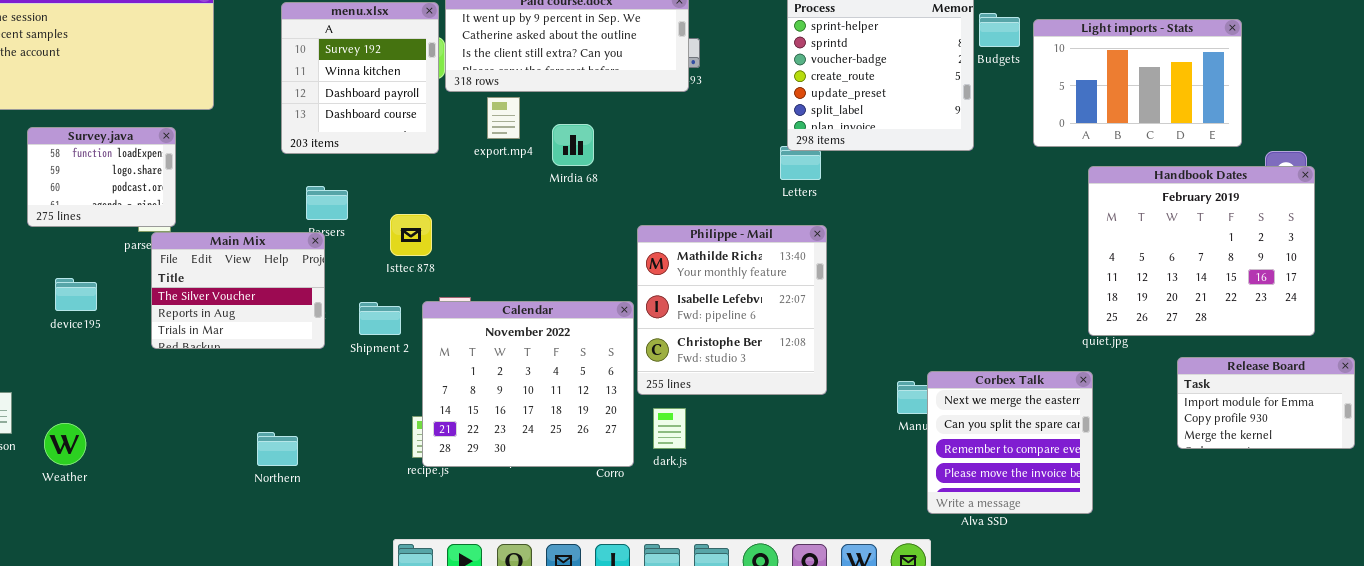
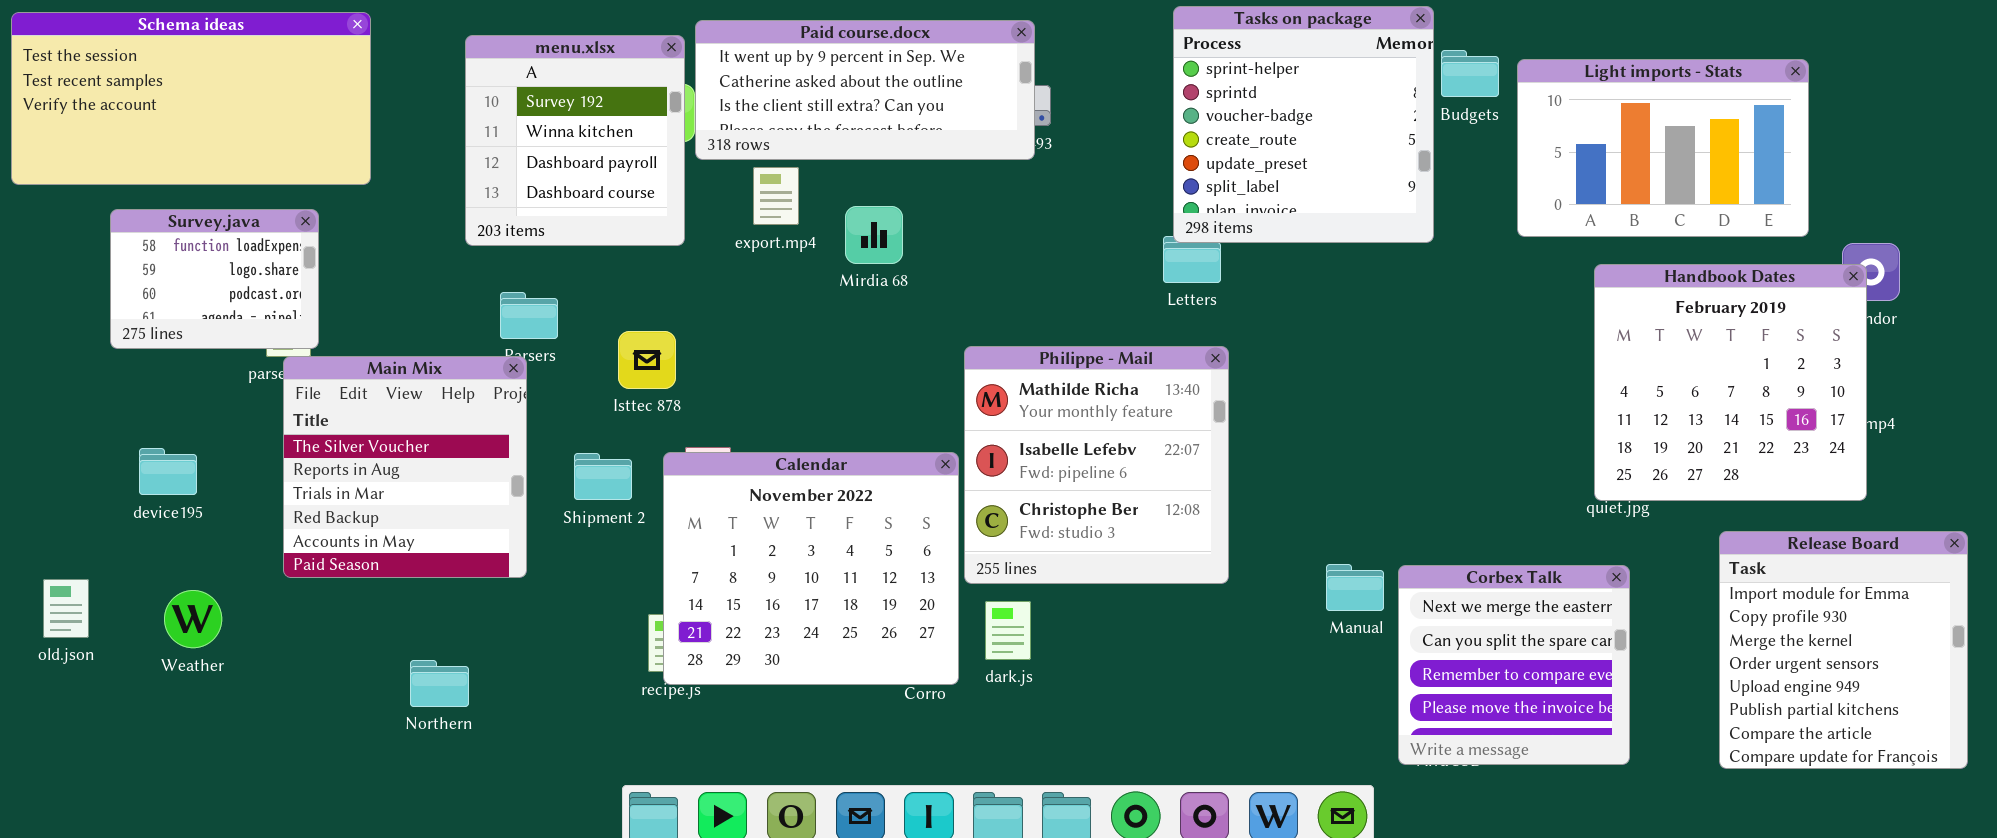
Handbook Dates: [1088,166,1315,336] -> [1594,264,1867,501], resized
Main Mix: [151,232,325,349] -> [283,356,527,578], resized
device195: [55,278,97,311] -> [139,448,197,495], moved
Release Board: [1177,357,1355,449] -> [1719,531,1968,769], resized
Corbex Talk: [927,371,1093,514] -> [1398,565,1630,765], moved
Weather: [44,423,86,465] -> [164,590,222,648], moved
Northern: [257,432,298,466] -> [410,660,469,707], moved

